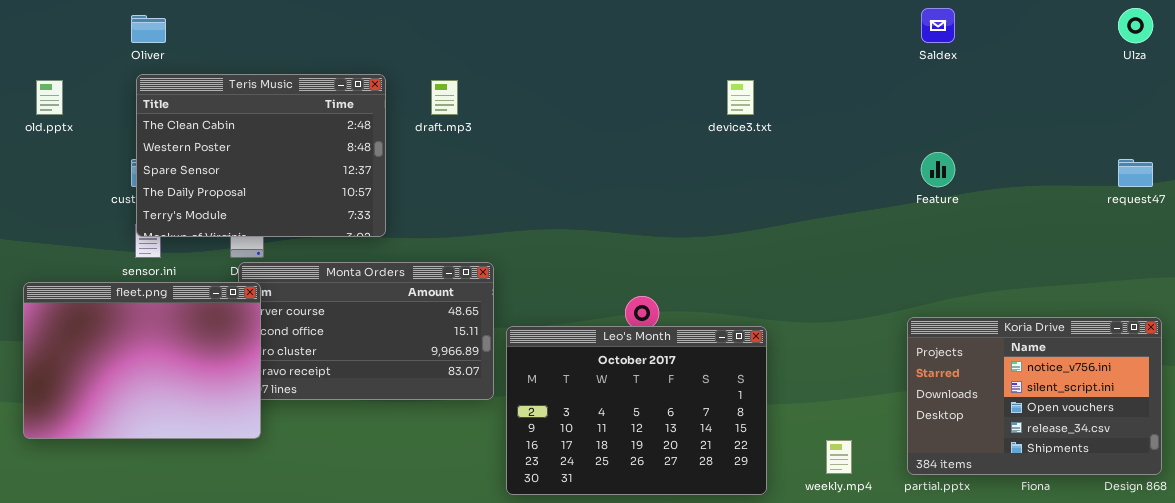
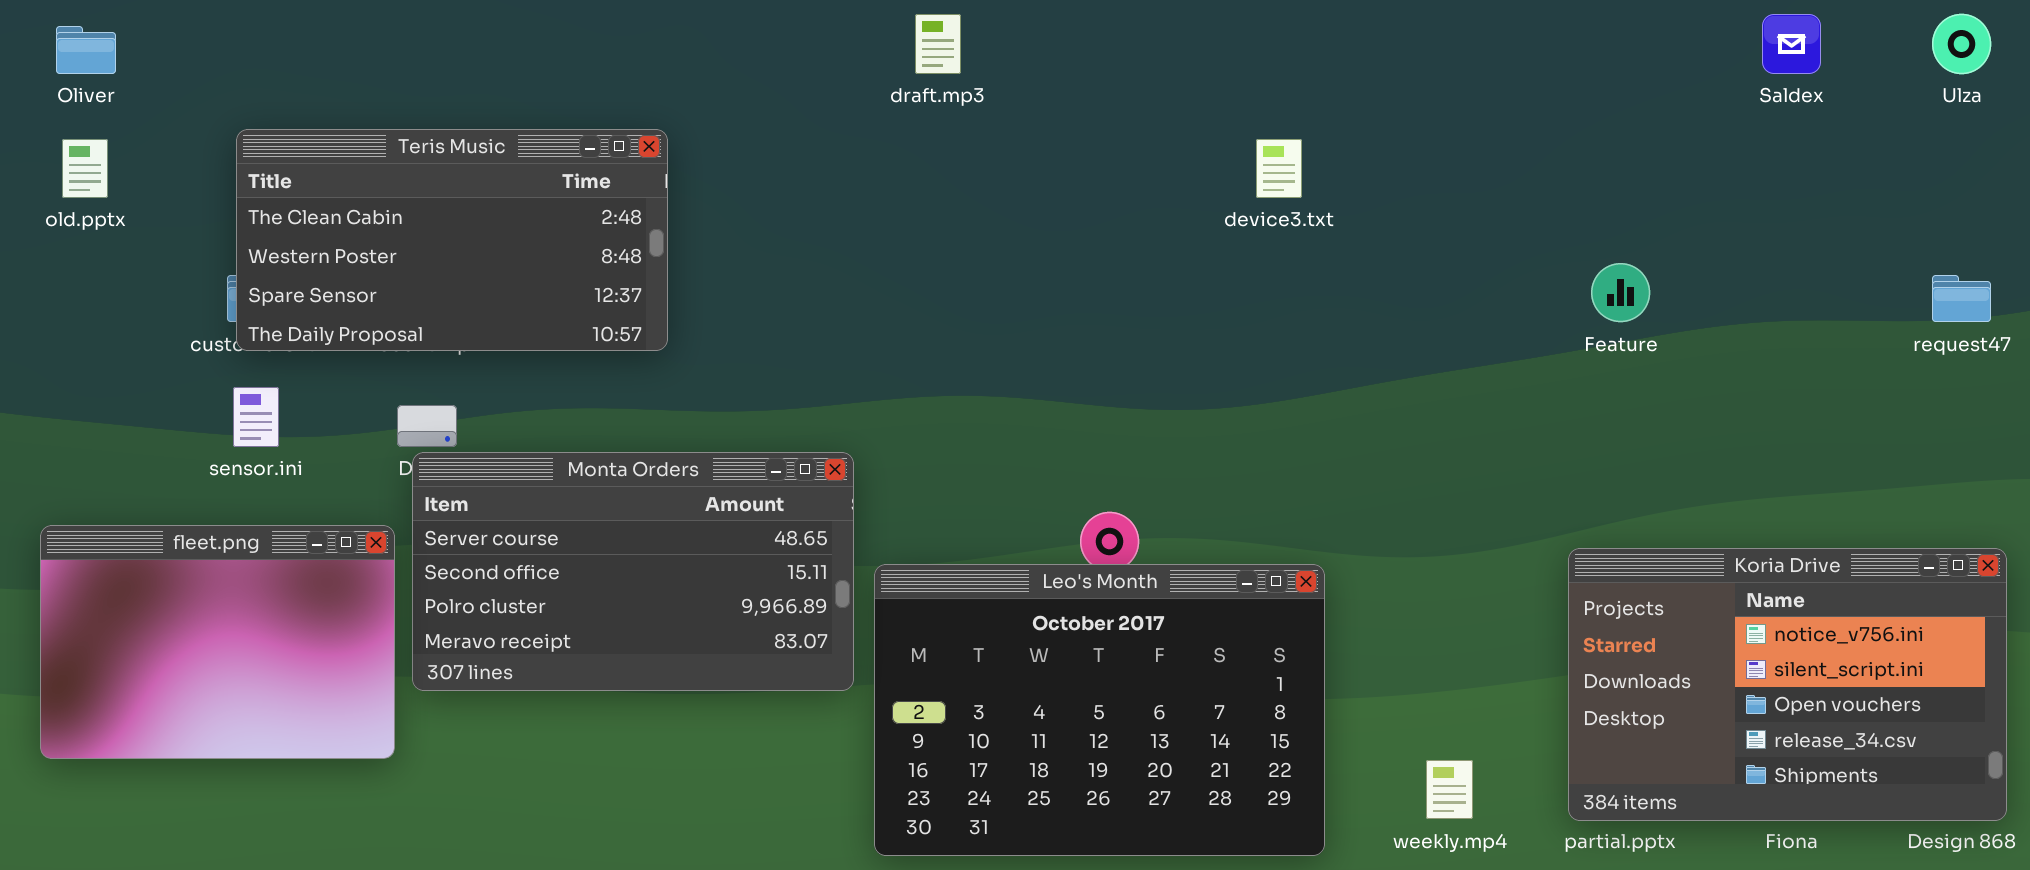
Saldex: [921,8,955,43] -> [1762,14,1821,74], moved
Oliver: [131,15,166,43] -> [56,26,116,74], moved
Teris Music: [136,74,386,237] -> [236,129,668,351], resized
draft.mp3: [431,80,458,115] -> [915,14,961,74], moved
fleet.png: [23,282,261,439] -> [40,525,395,759], resized

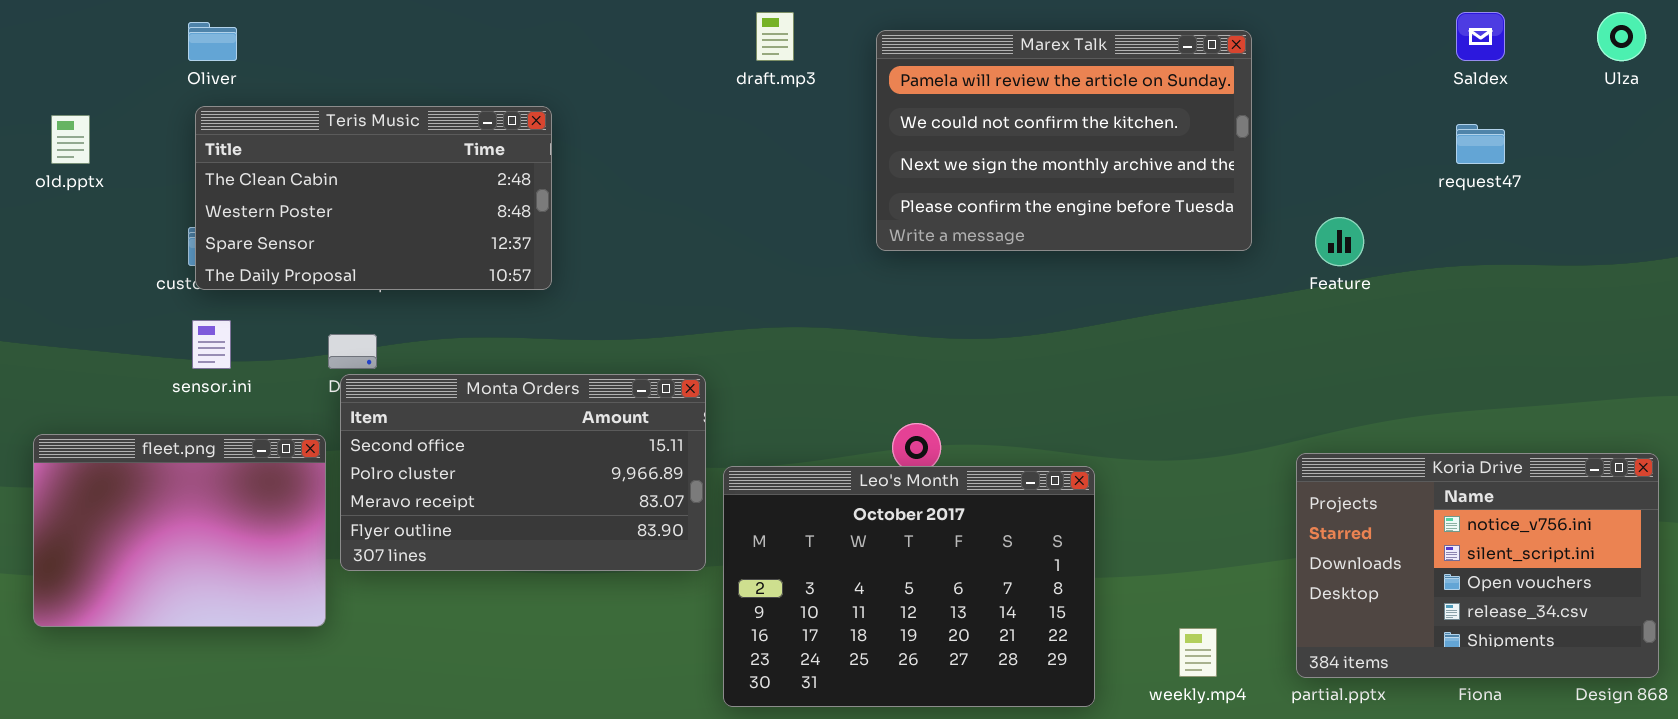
Oliver: [56,26,116,74] -> [188,22,237,61], moved
Marex Talk: none -> [876,30,1252,251], opened
request47: [1932,275,1991,322] -> [1456,124,1505,164], moved
Monta Orders: [412,452,854,691] -> [340,374,706,571], scrolled down 1 row

